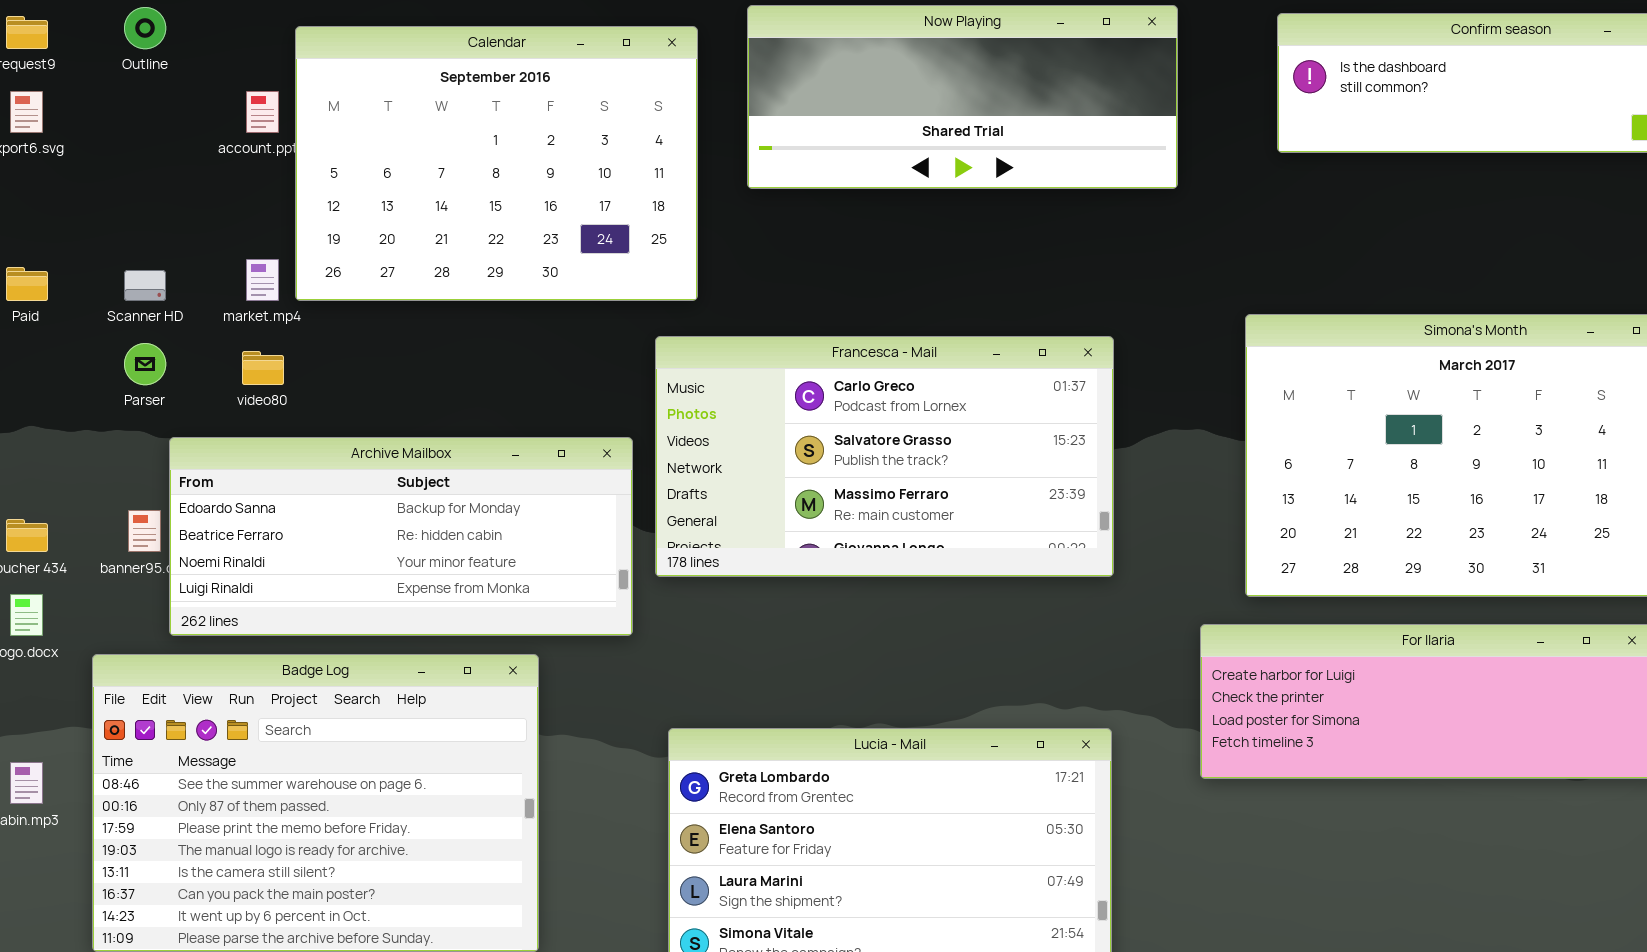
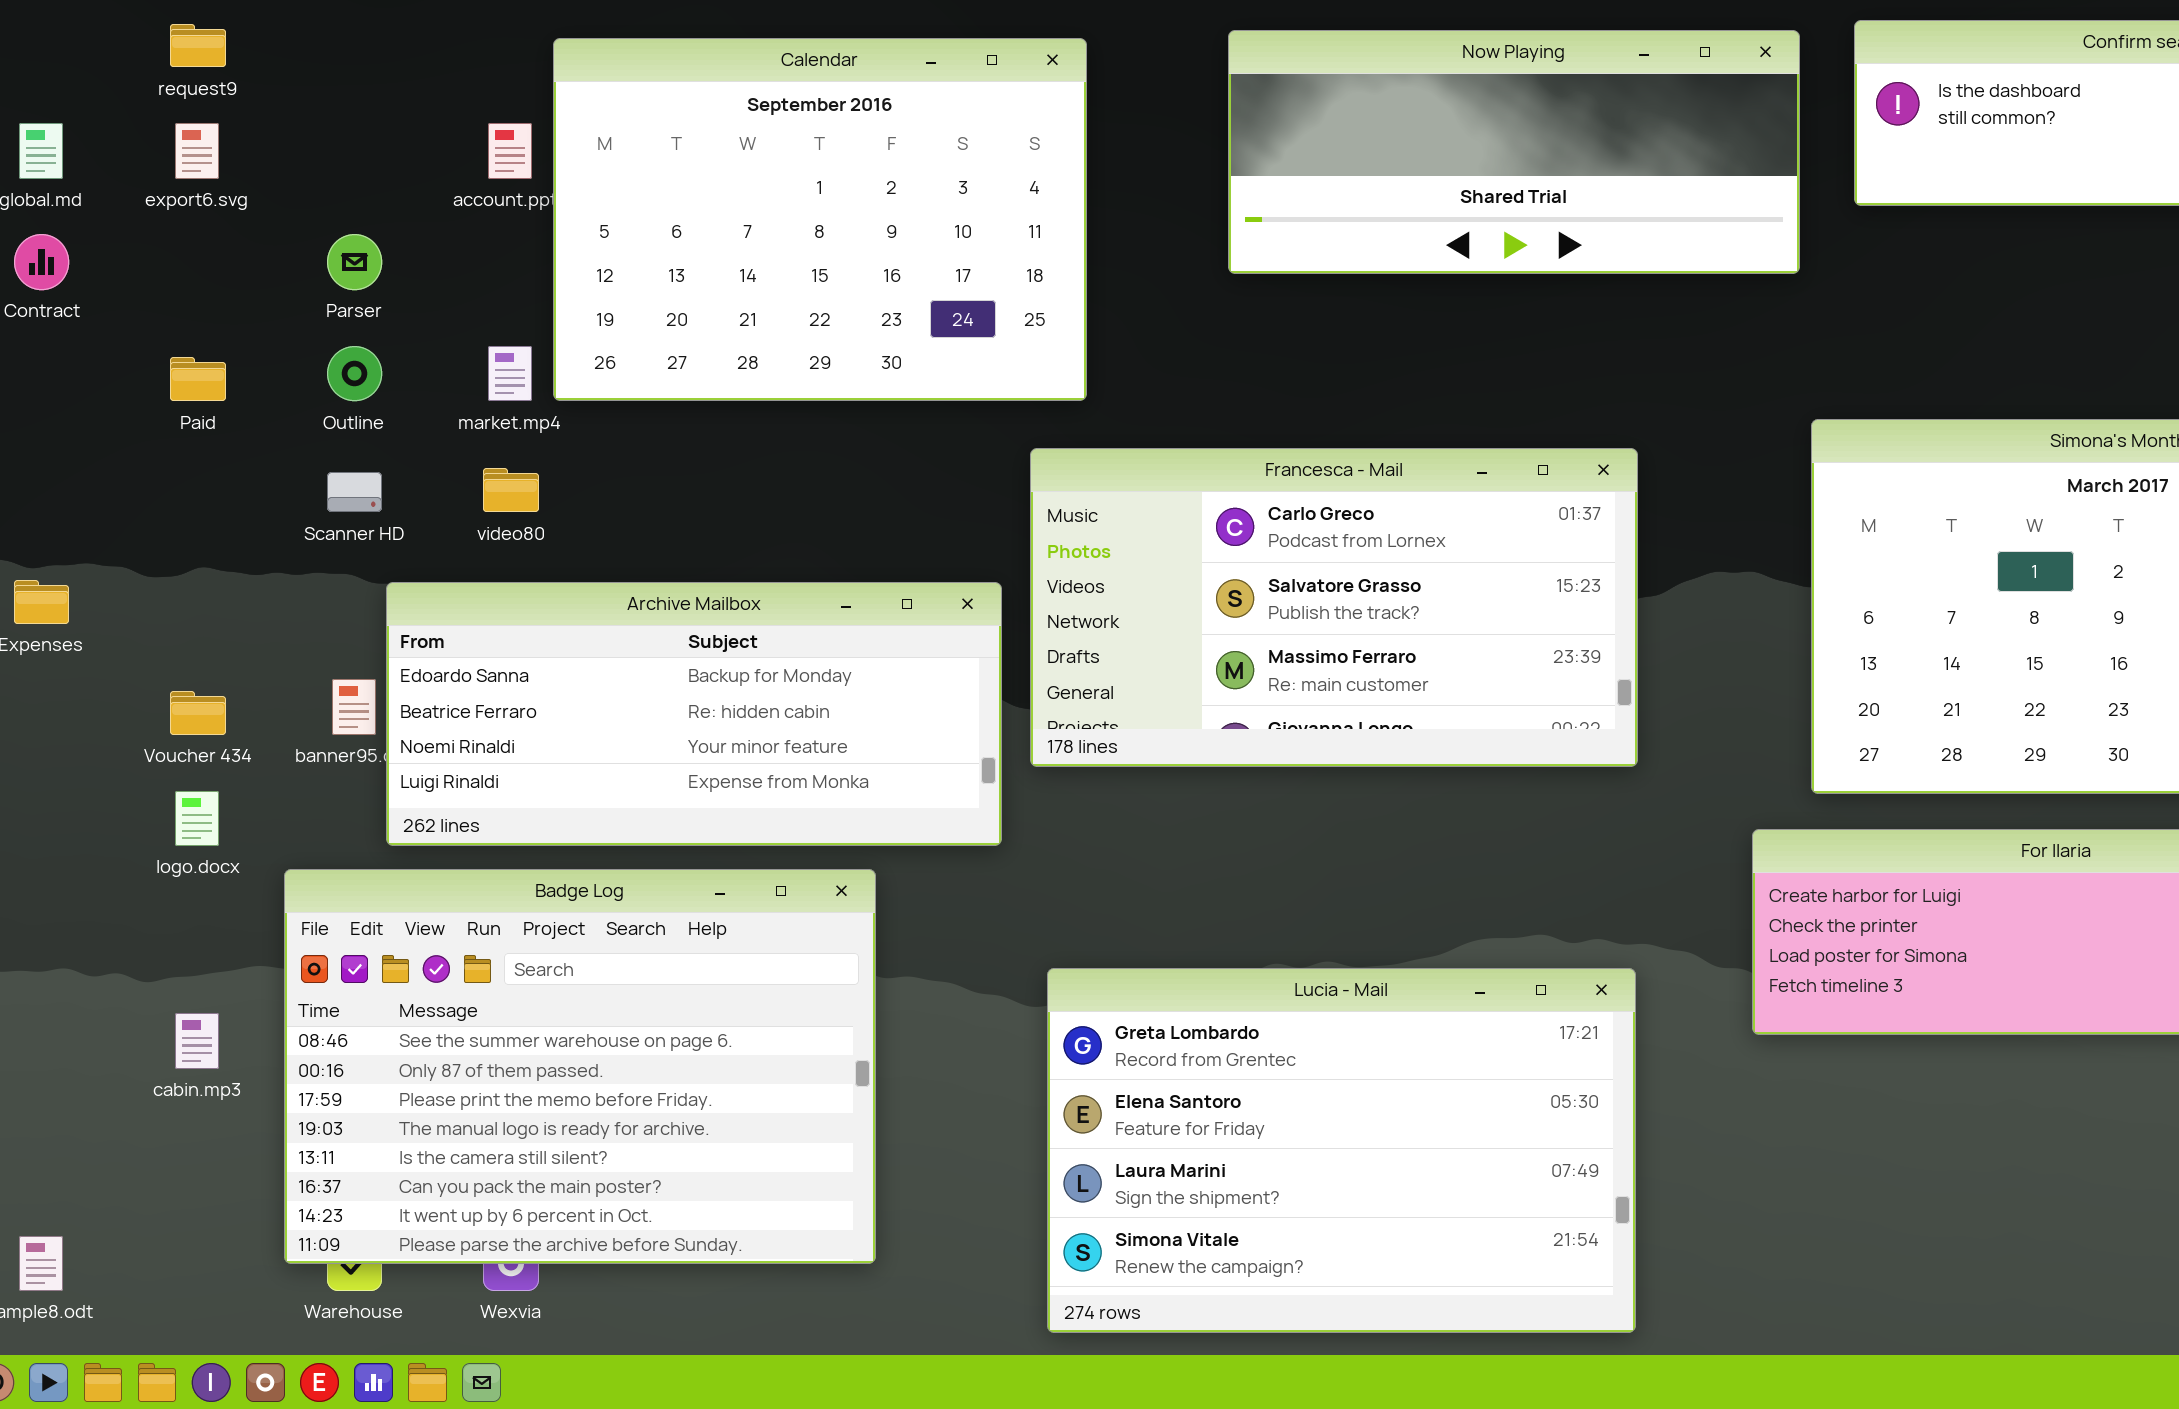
Now Playing: [747,5,1178,189] -> [1228,30,1800,274], moved
Outline: [124,7,166,49] -> [327,346,382,401], moved
Scanner HD: [124,270,166,301] -> [327,472,382,512], moved
Parser: [124,343,166,385] -> [327,234,382,290], moved

